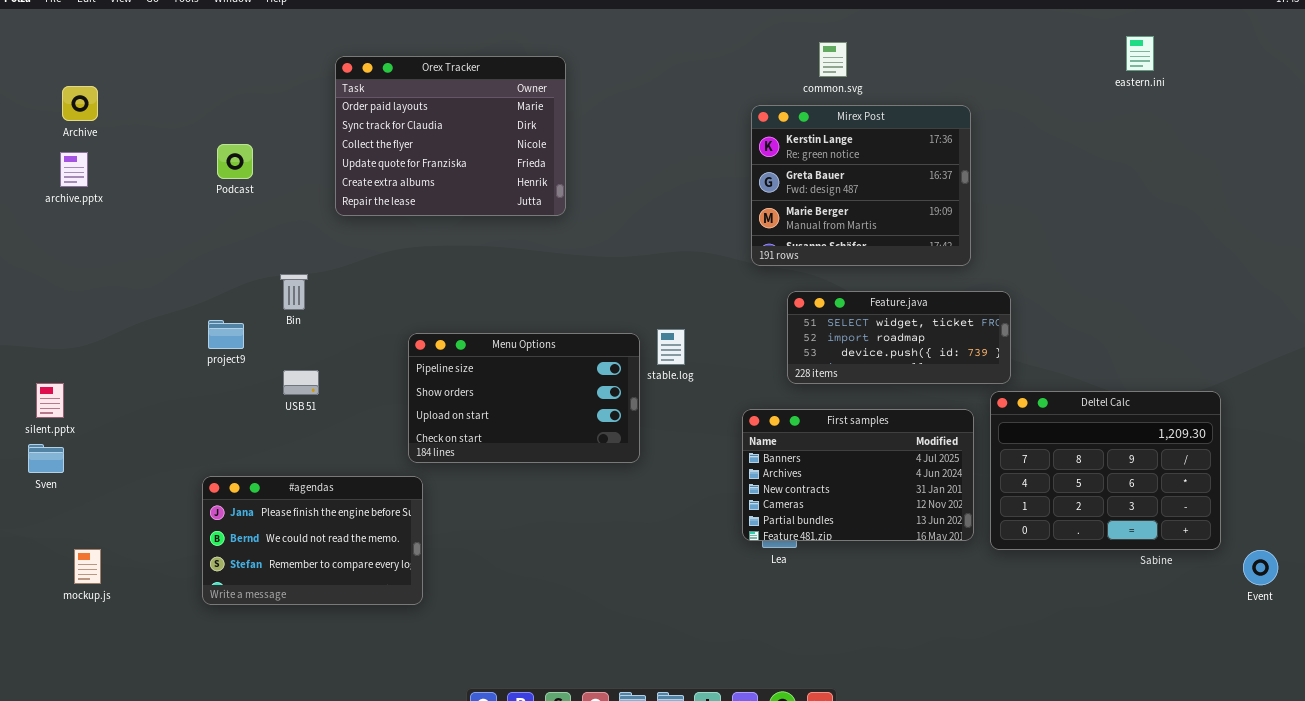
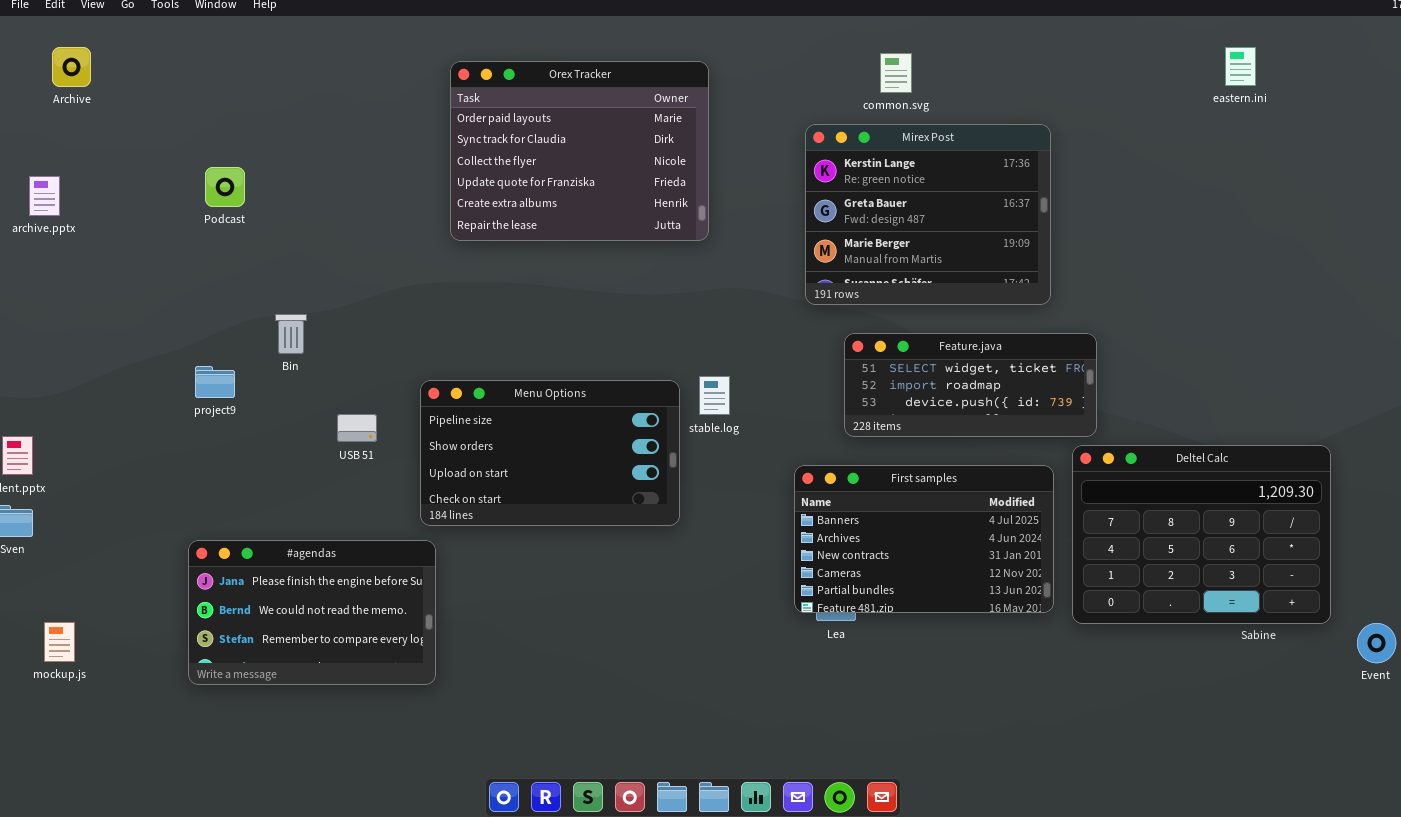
Orex Tracker: [335,56,566,216] -> [450,61,709,241], moved
Archive: [62,86,98,121] -> [52,47,91,87], moved
USB 51: [283,370,319,395] -> [337,414,377,442], moved

